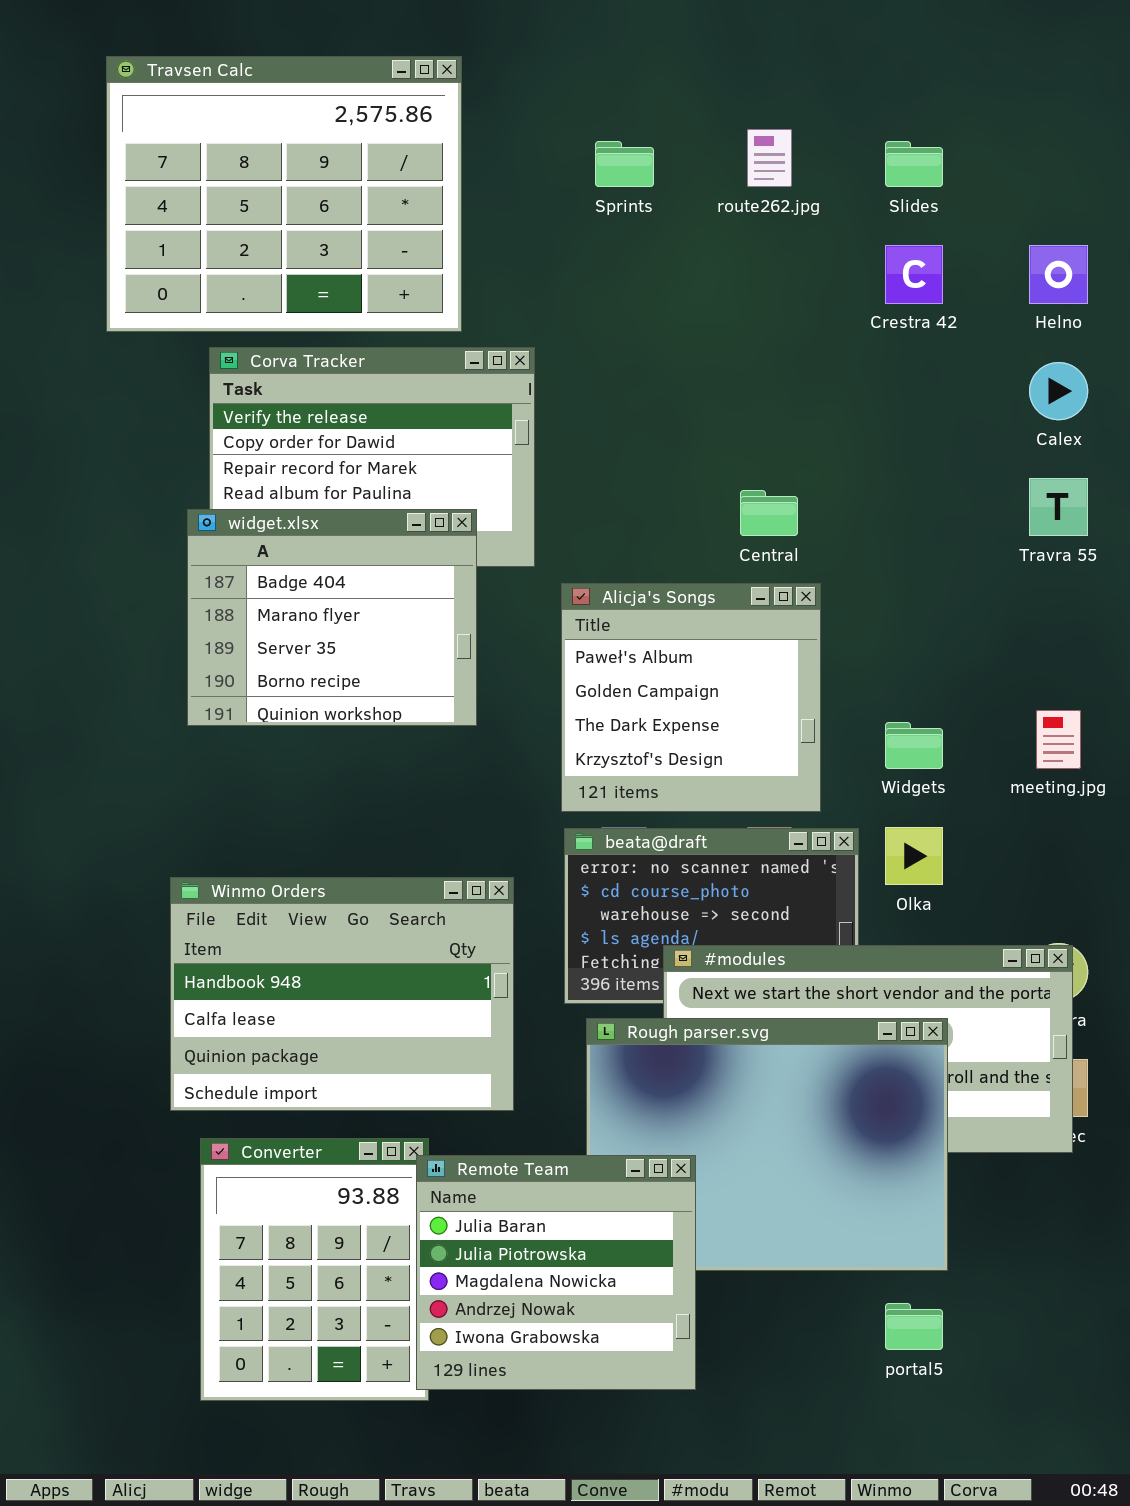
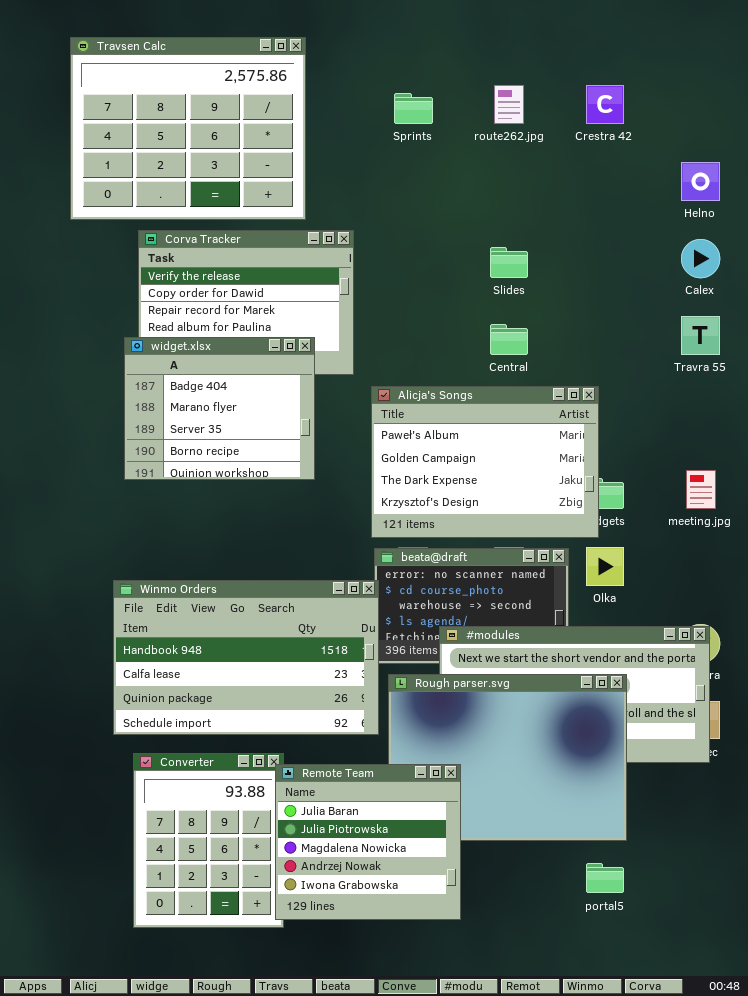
Slides: [885,141,943,187] -> [490,247,528,278], moved
Crestra 42: [885,245,943,304] -> [586,85,624,124], moved
Alicja's Songs: [561,583,821,812] -> [371,386,599,538], resized
Winmo Orders: [170,877,514,1111] -> [113,580,379,735], resized

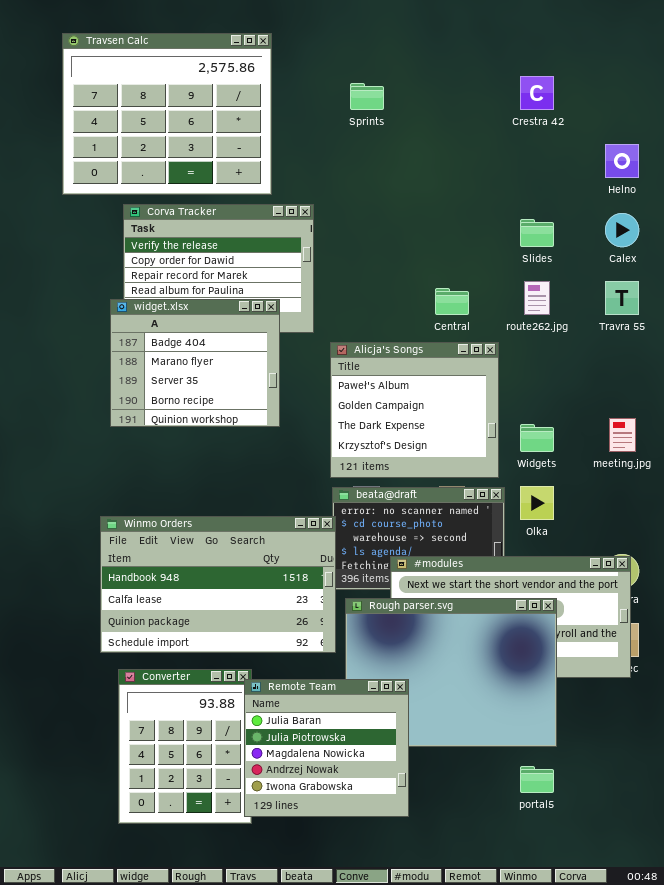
route262.jpg: [494,85,524,124] -> [524,281,550,315], moved
Slides: [490,247,528,278] -> [520,219,554,247], moved
Alicja's Songs: [371,386,599,538] -> [330,342,499,478], resized

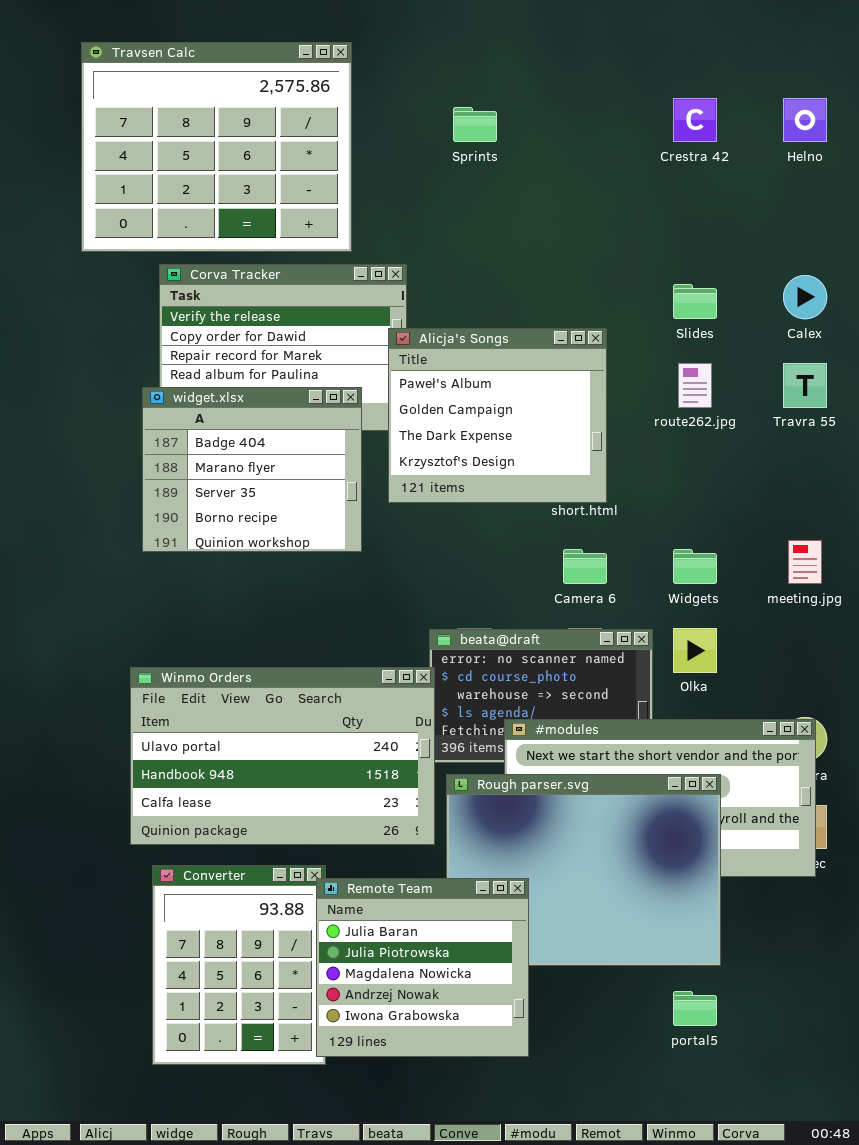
Helno: [605,144,639,178] -> [783,98,827,142], moved
Alicja's Songs: [330,342,499,478] -> [388,328,607,503], moved
Winmo Orders: [100,516,336,653] -> [130,667,435,845], scrolled up 1 row

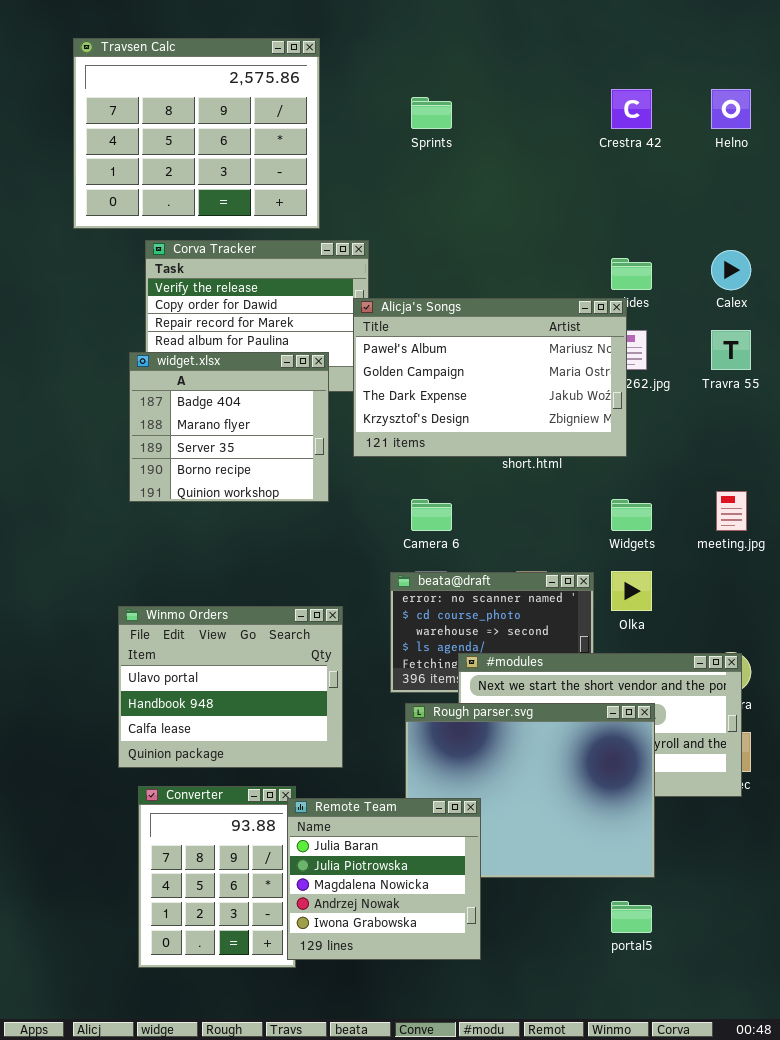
Alicja's Songs: [388,328,607,503] -> [353,298,627,457], resized
Camera 6: [563,549,607,584] -> [411,499,452,531], moved
Winmo Orders: [130,667,435,845] -> [118,606,343,768], resized

